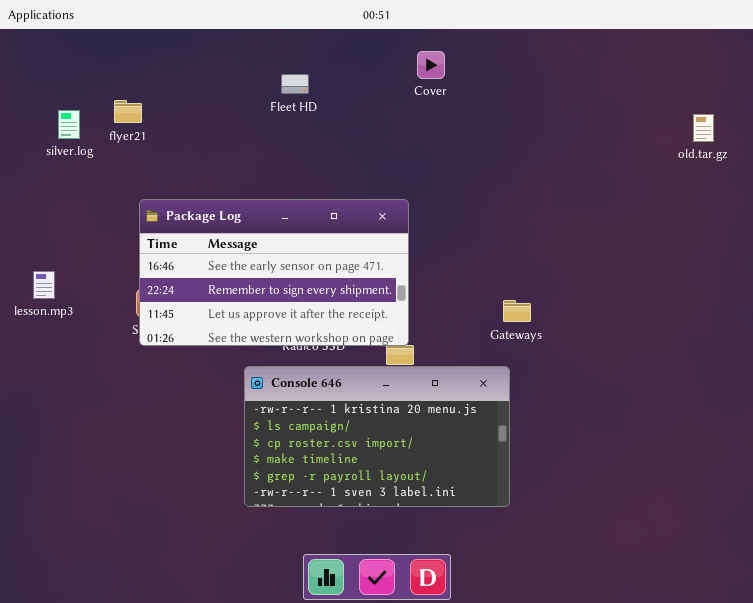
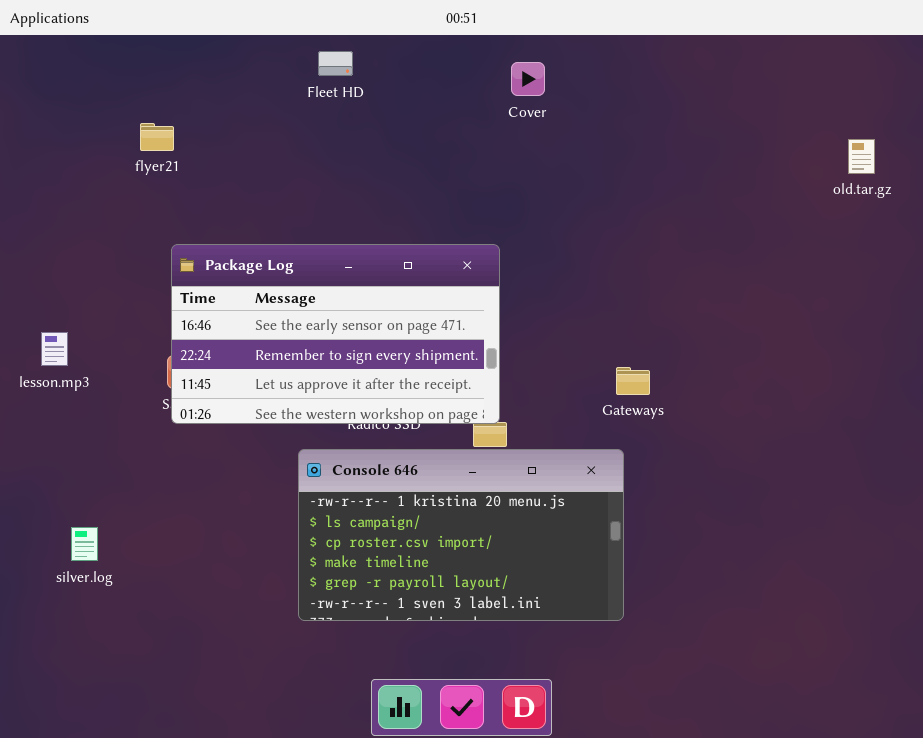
Fleet HD: [281,74,309,94] -> [318,51,353,76], moved
silver.log: [58,110,80,139] -> [71,527,98,561], moved

